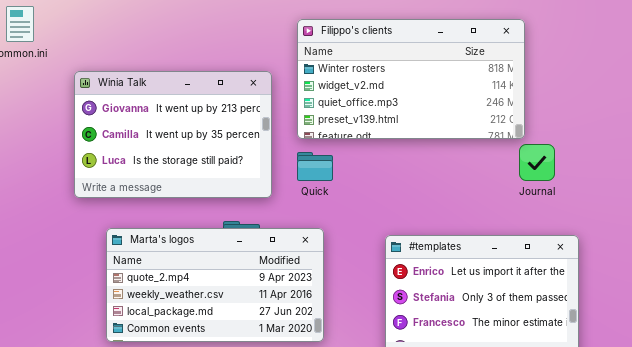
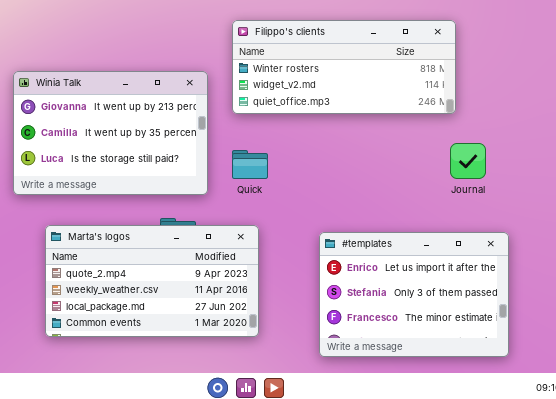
Filippo's clients: [297,19,525,139] -> [232,20,456,114], resized

